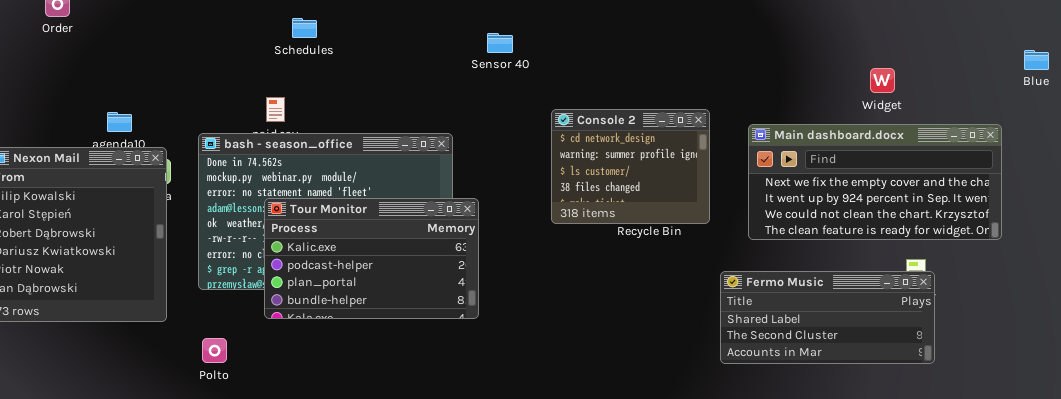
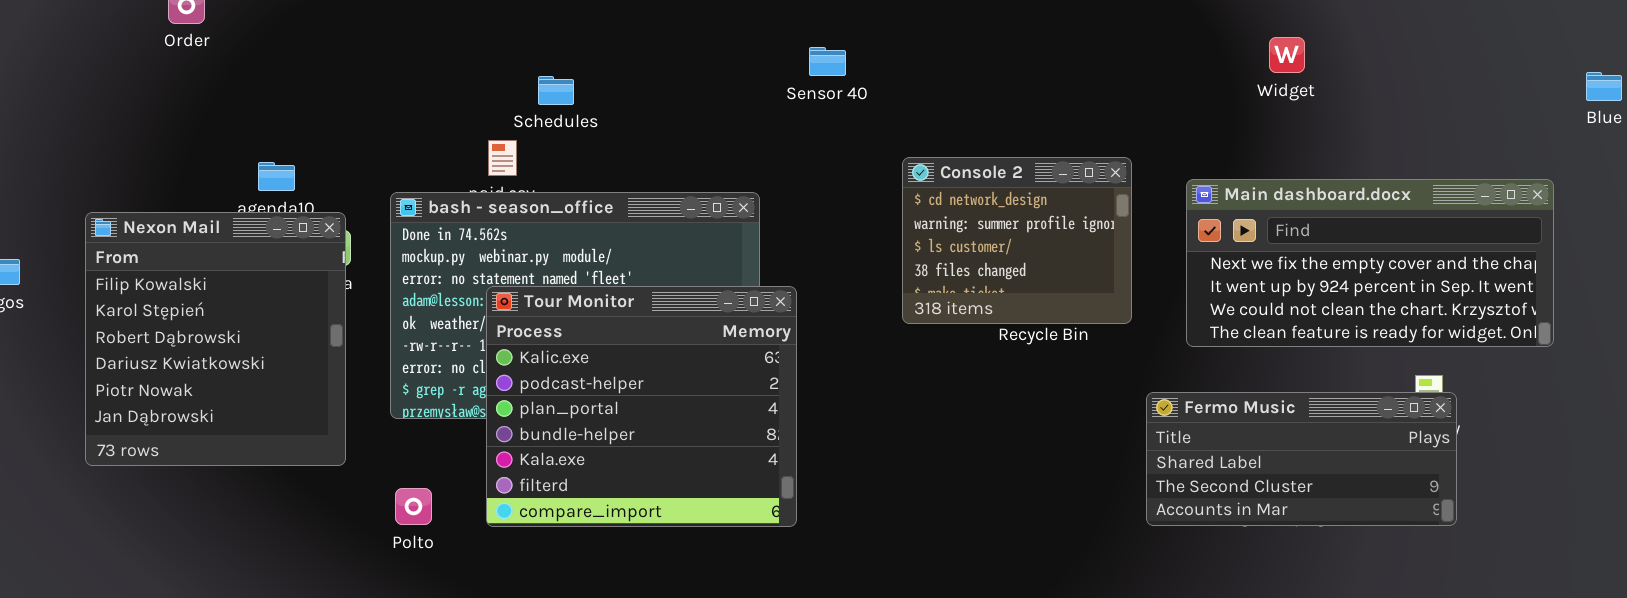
Schedules: [292,18,317,38] -> [538,76,574,105], moved
Widget: [870,68,895,93] -> [1269,37,1305,73], moved
Tour Monitor: [264,198,479,319] -> [486,286,797,527], resized

